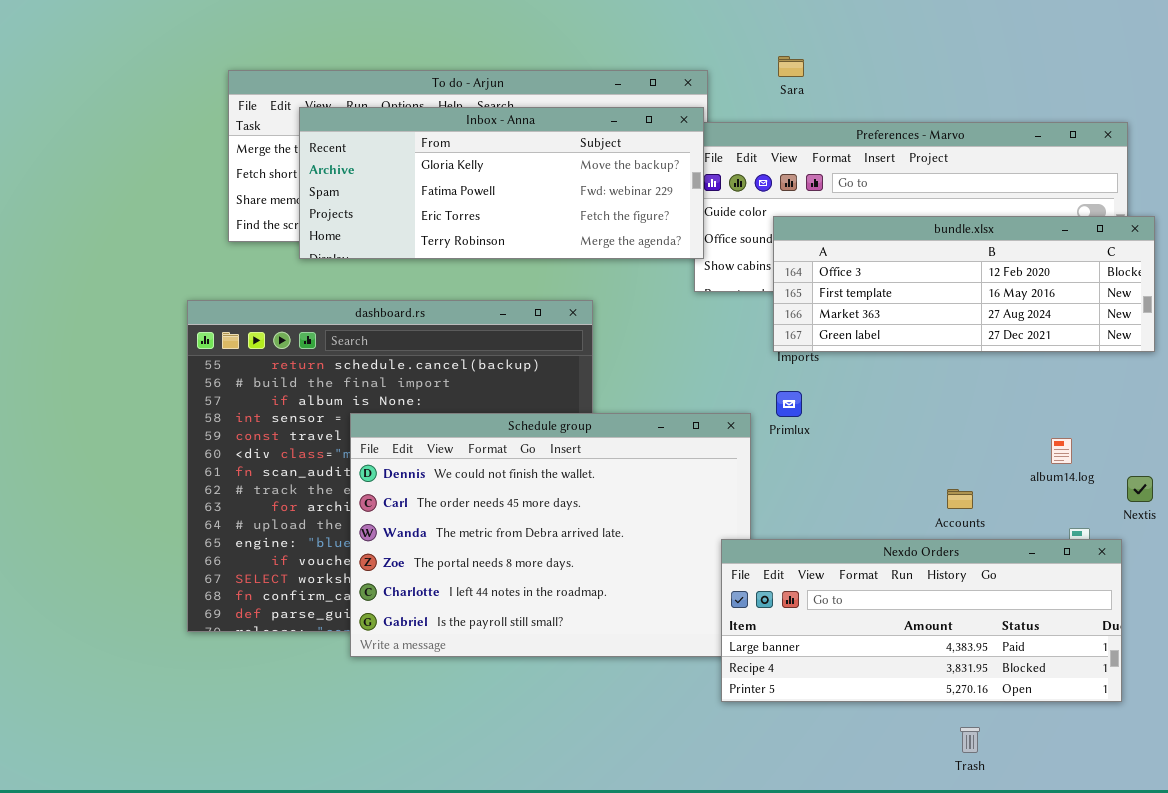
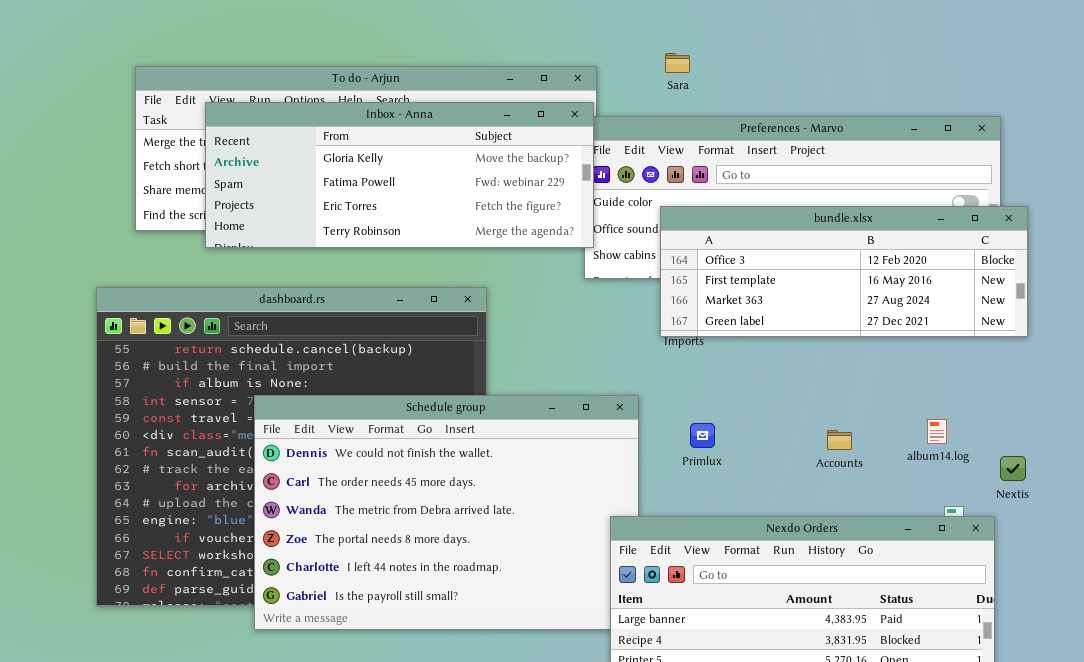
Primlux: [776,391,802,417] -> [690,423,715,448], moved
Accounts: [947,489,973,509] -> [827,430,852,450], moved

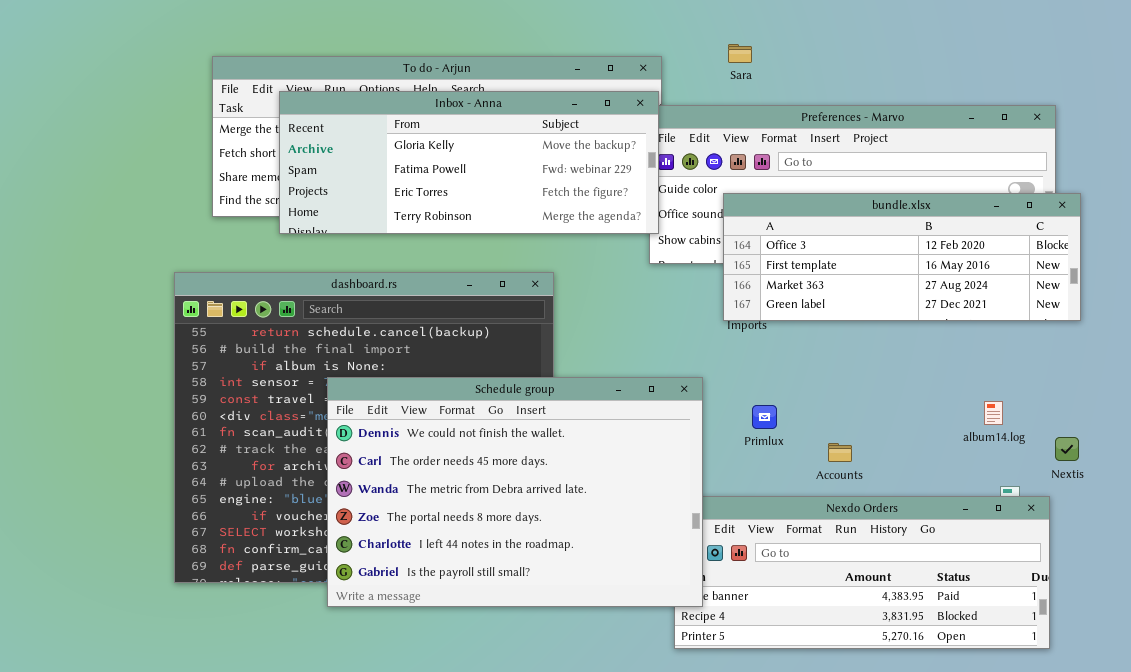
Schedule group: [254,395,639,630] -> [327,377,703,607], raised
Accounts: [827,430,852,450] -> [828,443,852,462], moved

